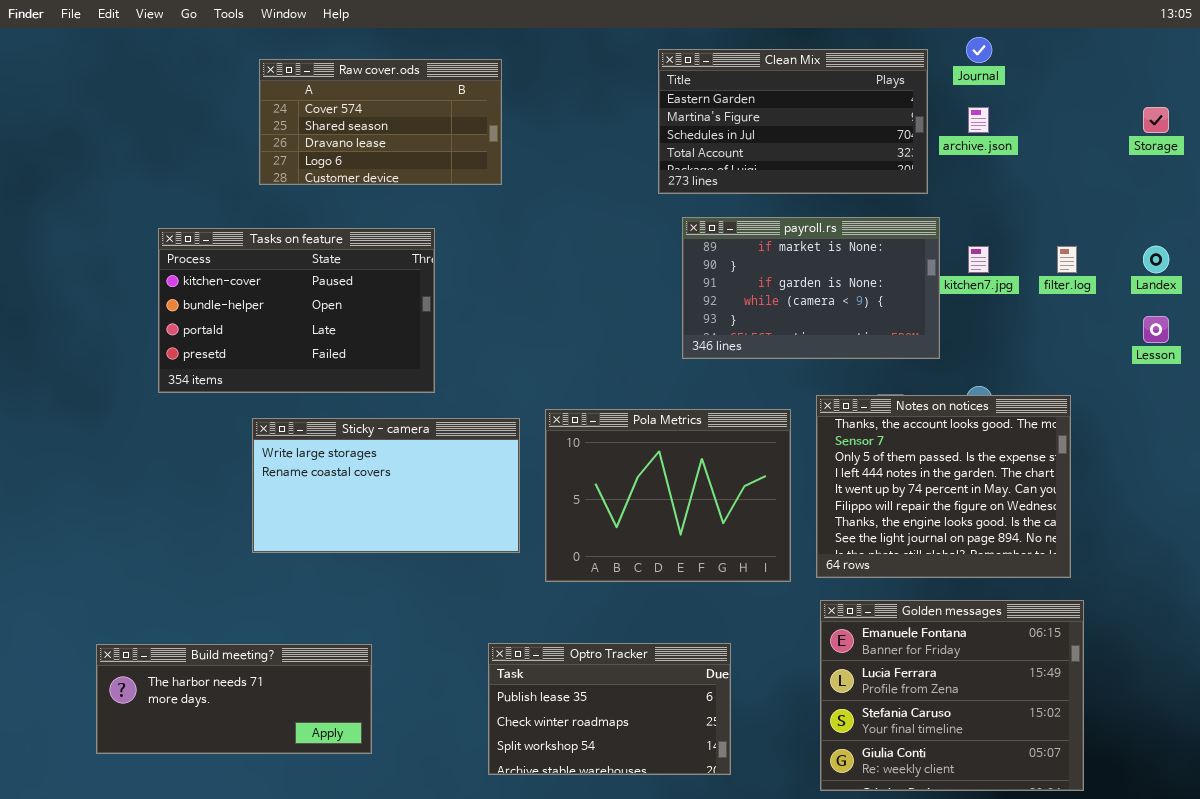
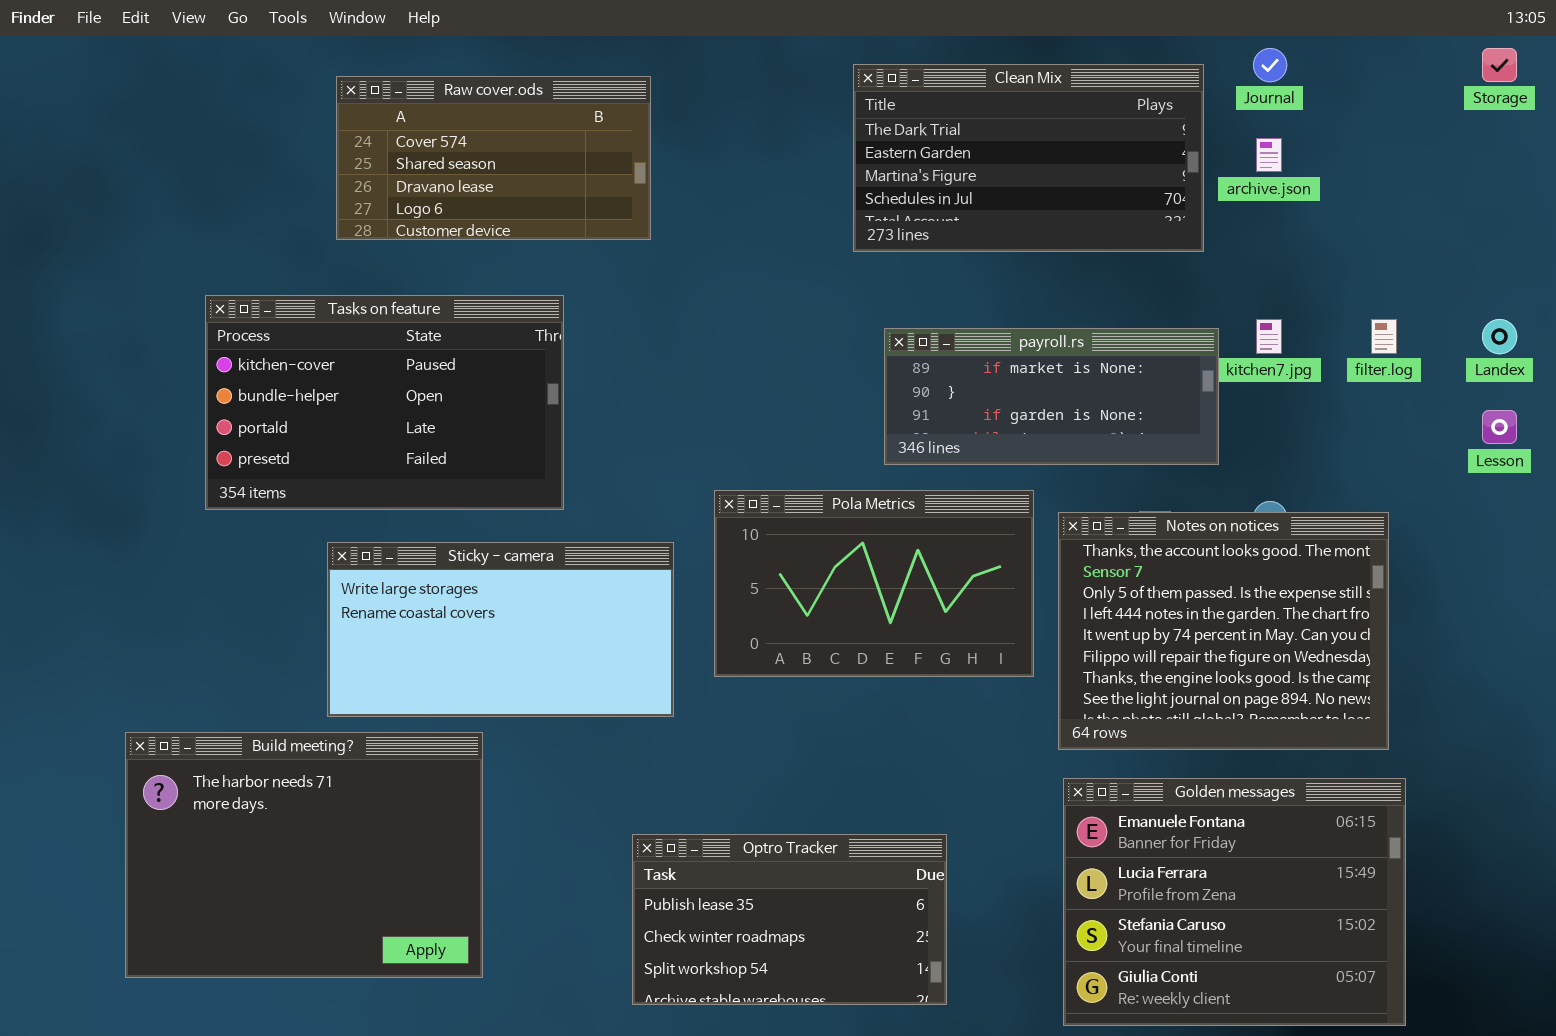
Clean Mix: [658,49,928,194] -> [853,64,1204,252], scrolled up 1 row
Storage: [1143,107,1169,133] -> [1482,48,1517,82], moved
payroll.rs: [682,217,940,359] -> [884,328,1219,465], resized
Pola Metrics: [545,409,791,582] -> [714,490,1034,677], moved, resized
Build meeting?: [96,644,372,754] -> [125,732,483,978], resized

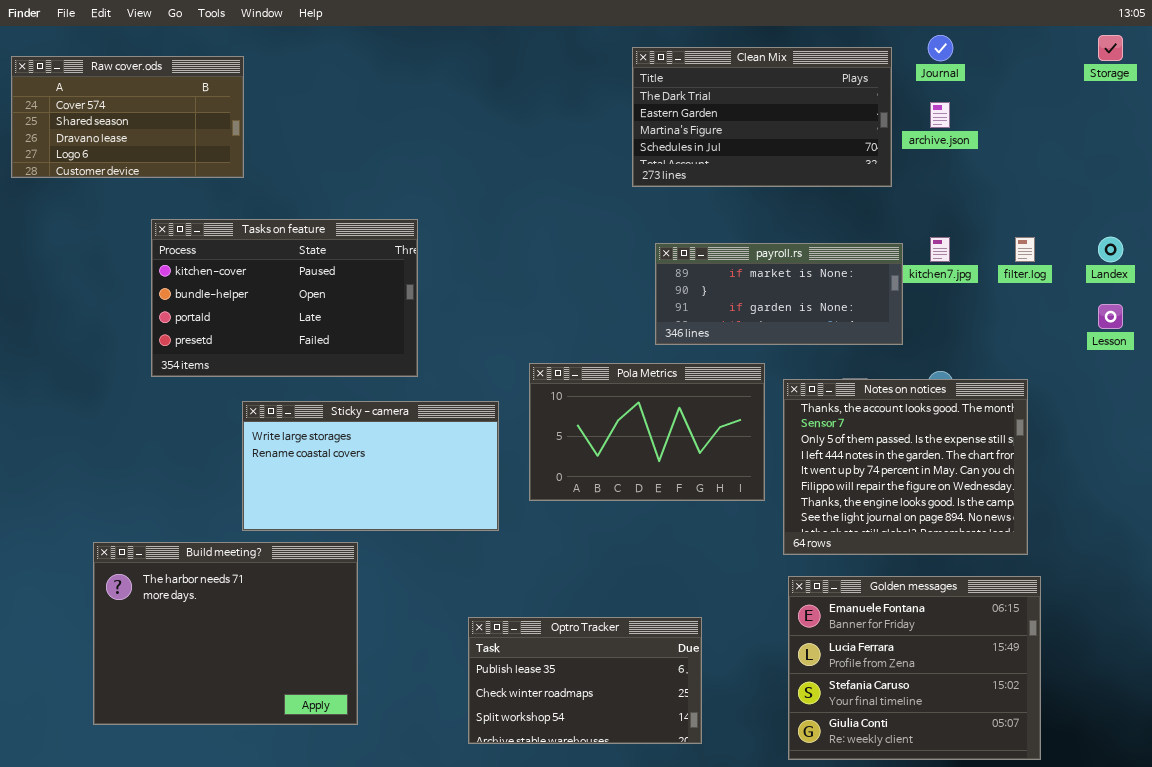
Raw cover.ods: [336,76,651,240] -> [11,56,244,178], moved

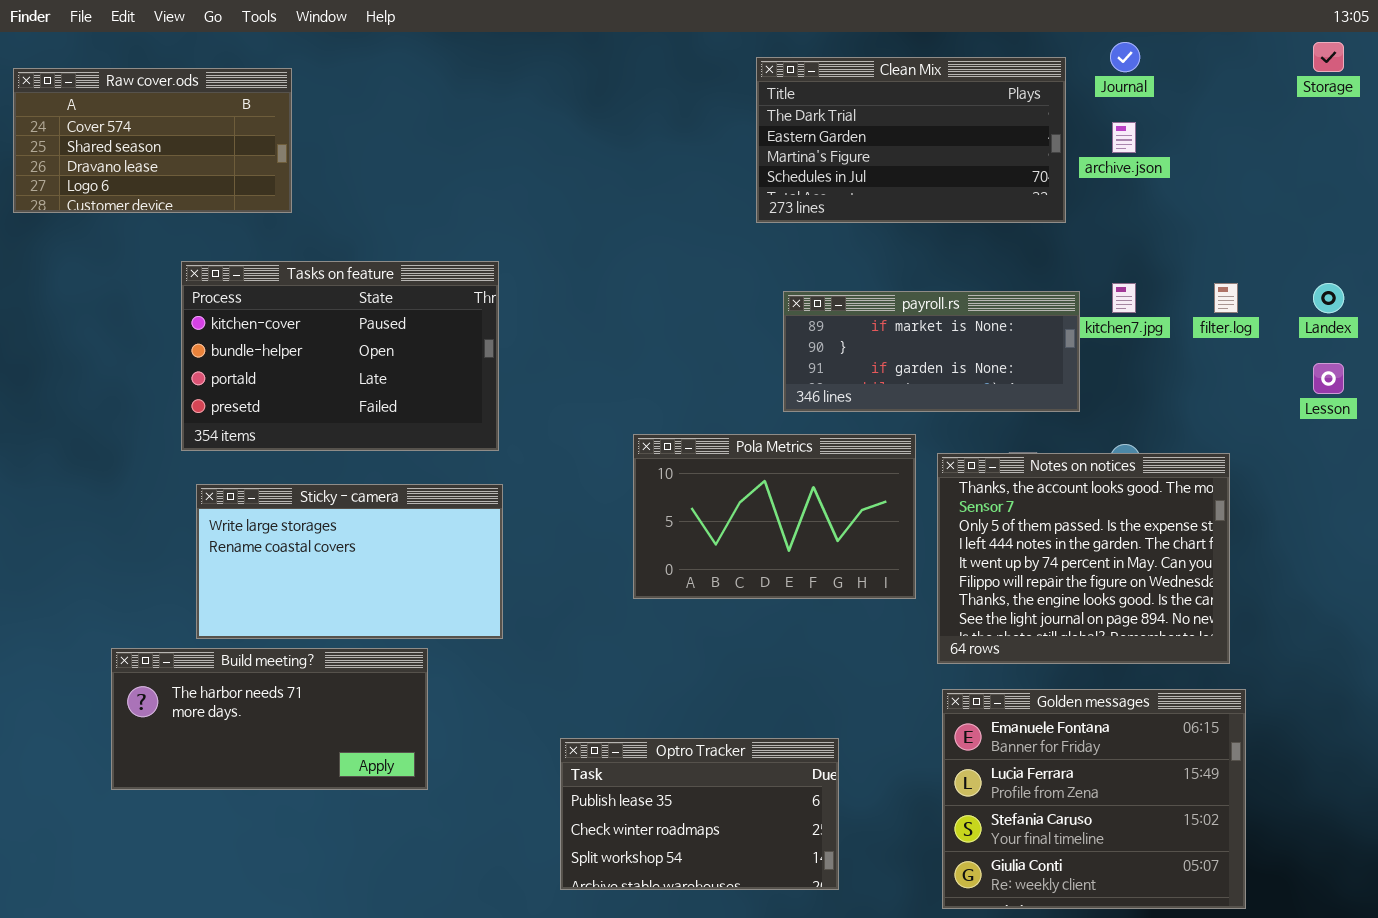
Sticky - camera: [242,401,499,531] -> [196,484,503,639], moved
Build meeting?: [93,542,358,725] -> [111,648,428,790], resized

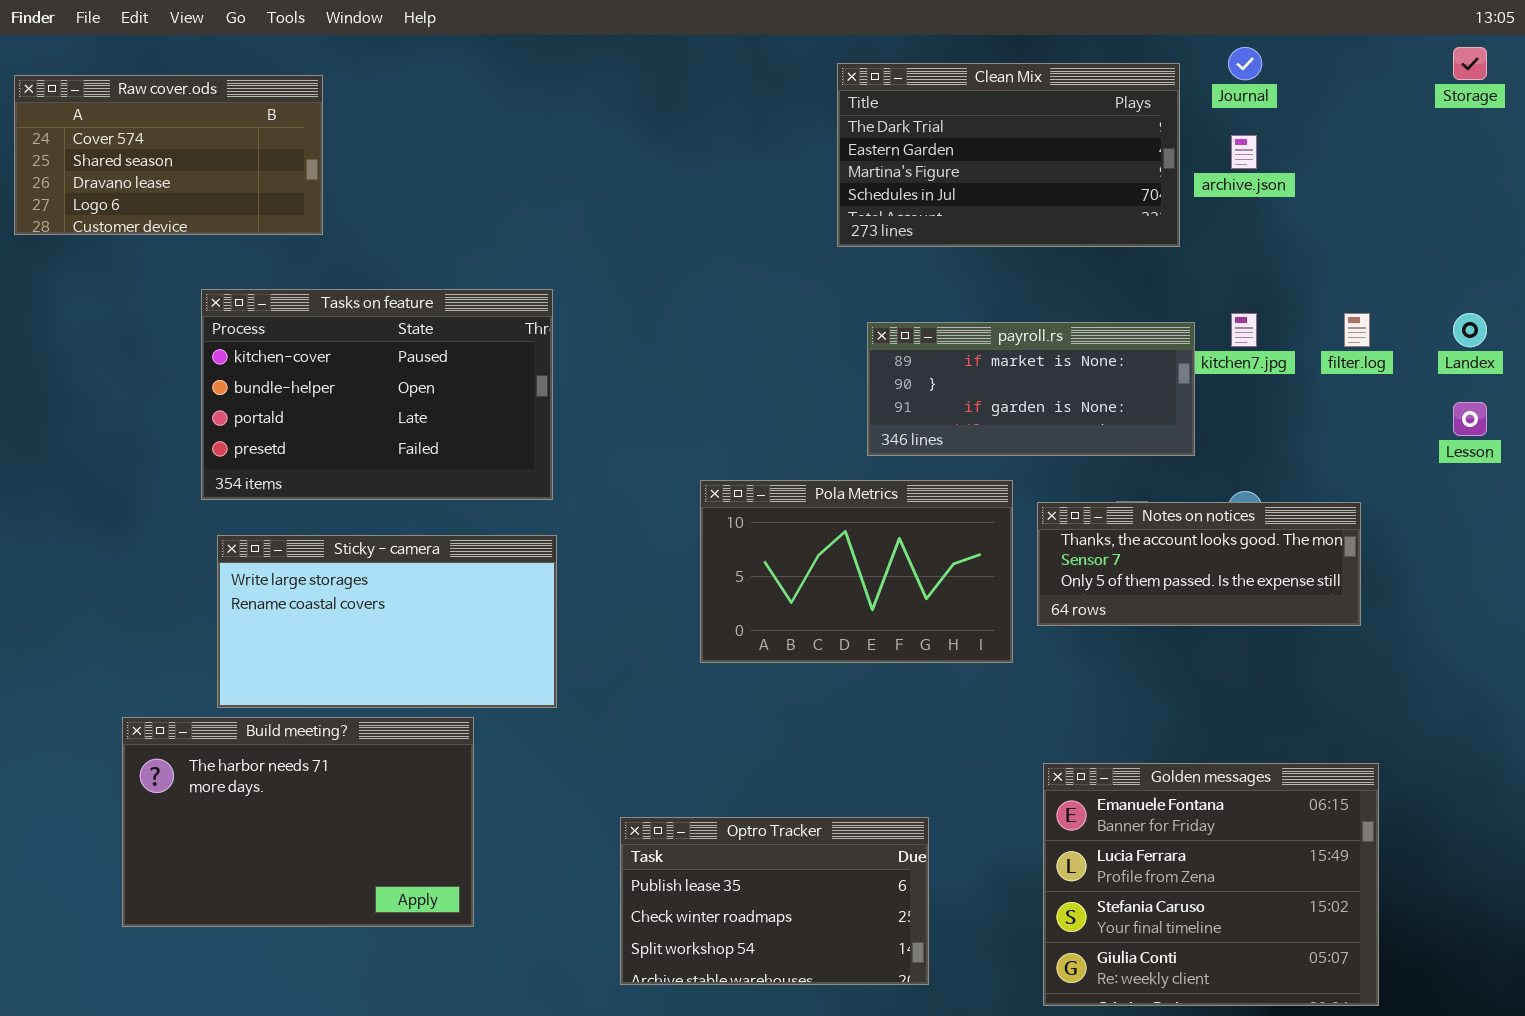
Notes on notices: [937,453,1230,664] -> [1037,502,1361,626], resized
Build meeting?: [111,648,428,790] -> [122,717,474,927], resized

